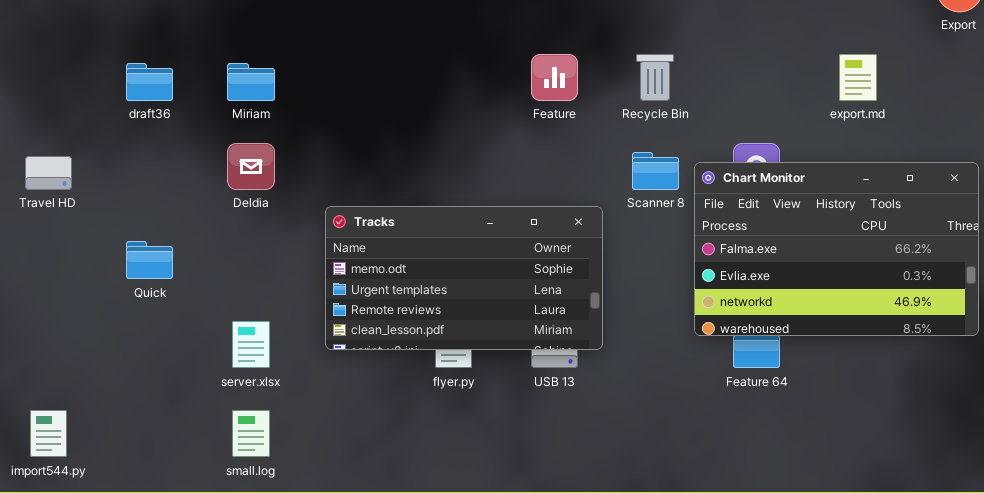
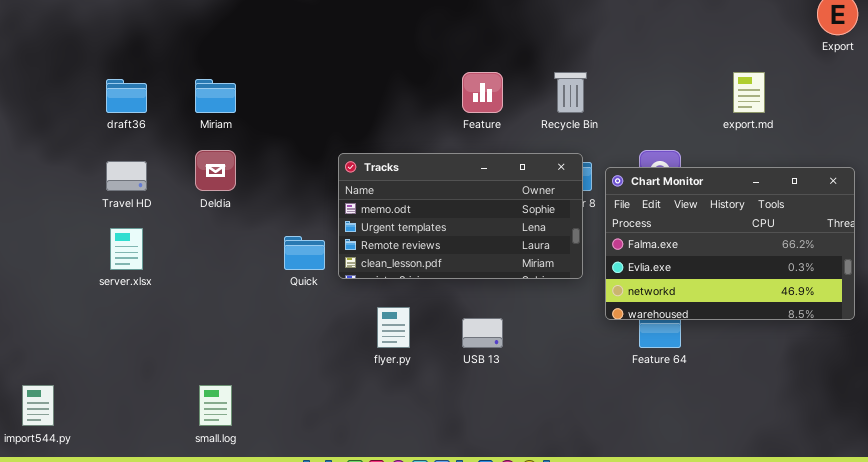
Travel HD: [25,156,72,190] -> [106,161,147,191], moved
Tracks: [325,206,603,350] -> [338,153,583,279], moved
Quick: [126,241,173,279] -> [284,236,325,270], moved
server.xlsx: [232,321,270,368] -> [110,228,143,270], moved

